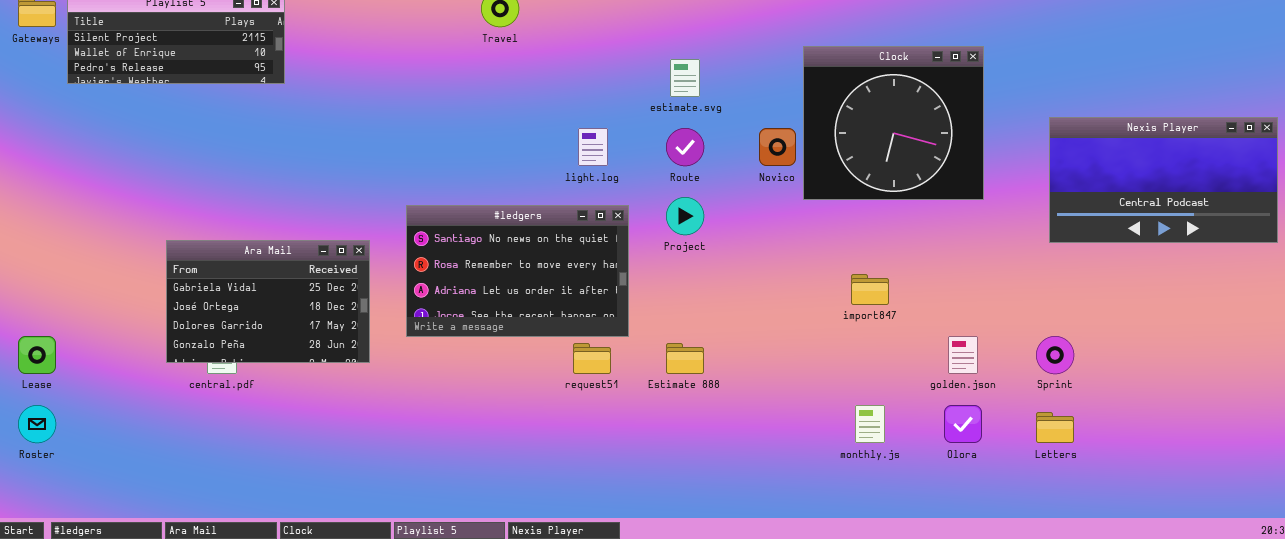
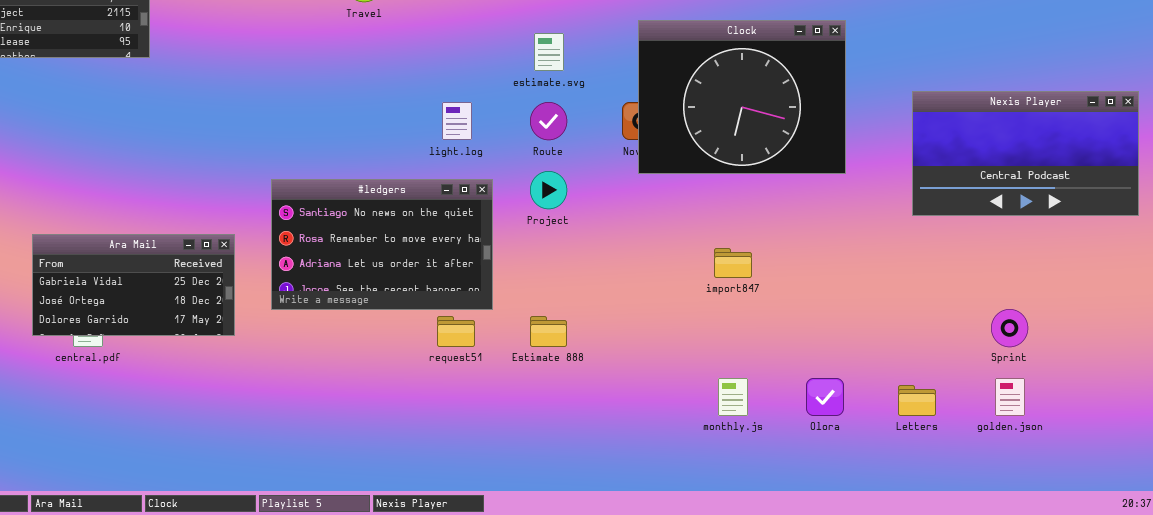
Clock: [803,46,984,200] -> [638,20,846,174], resized
Ara Mail: [166,240,370,363] -> [32,234,235,336], resized
golden.json: [948,336,978,374] -> [995,378,1025,416], moved
Sprint: [1036,336,1074,374] -> [991,309,1028,347], moved

